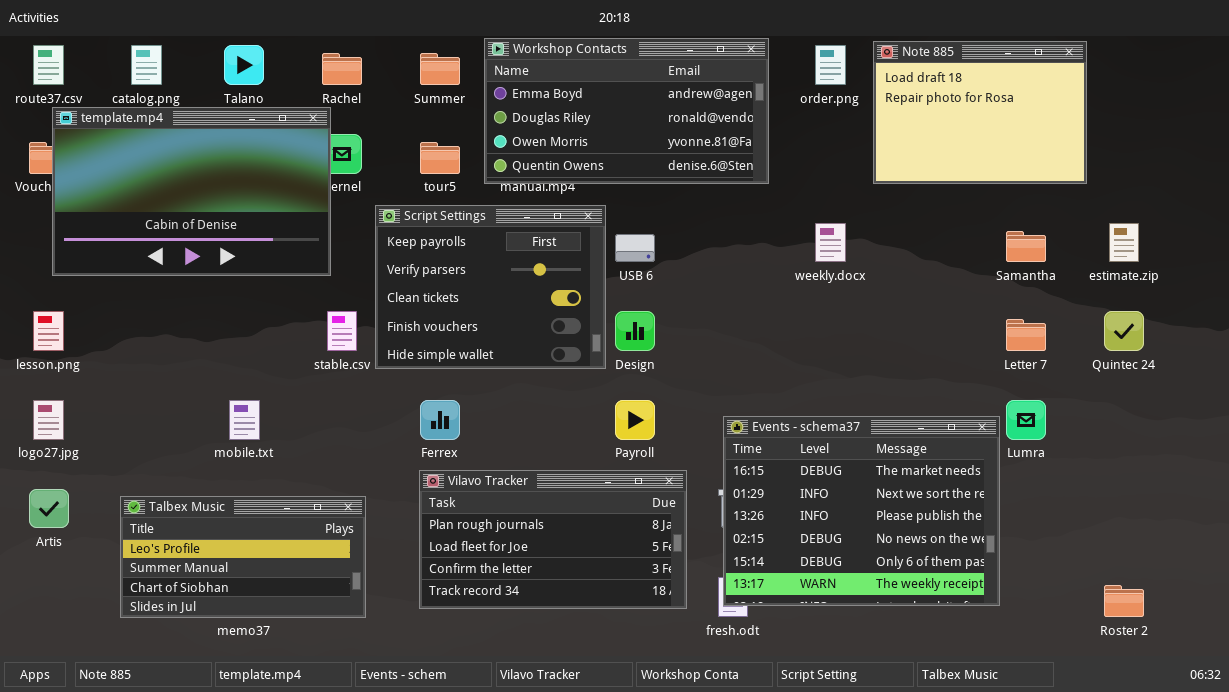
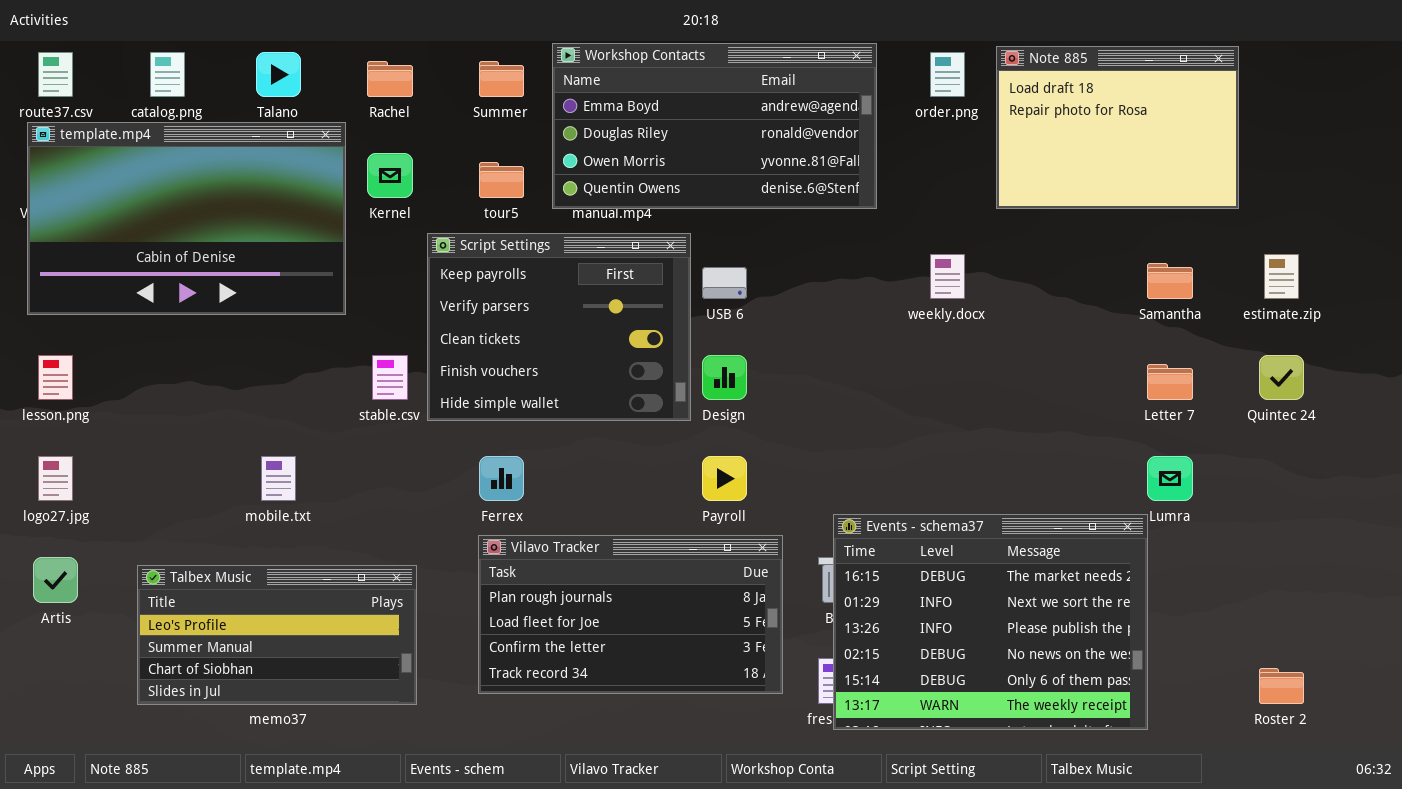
template.mp4: [52,107,331,276] -> [27,122,346,315], moved
Events - schema37: [723,416,1000,606] -> [833,514,1148,730], moved

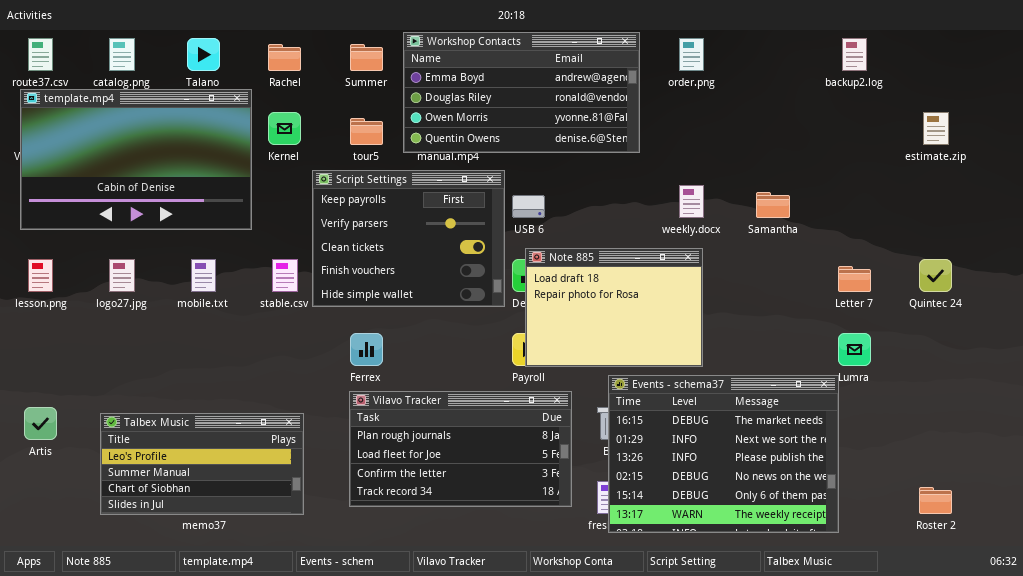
Note 885: [996,46,1239,209] -> [525,248,703,367], moved
estimate.zip: [1264,254,1299,299] -> [923,112,949,145], moved
Samantha: [1147,263,1193,299] -> [756,192,790,218], moved
logo27.jpg: [38,456,73,501] -> [109,259,135,292], moved
mobile.txt: [261,456,296,501] -> [191,259,216,292], moved

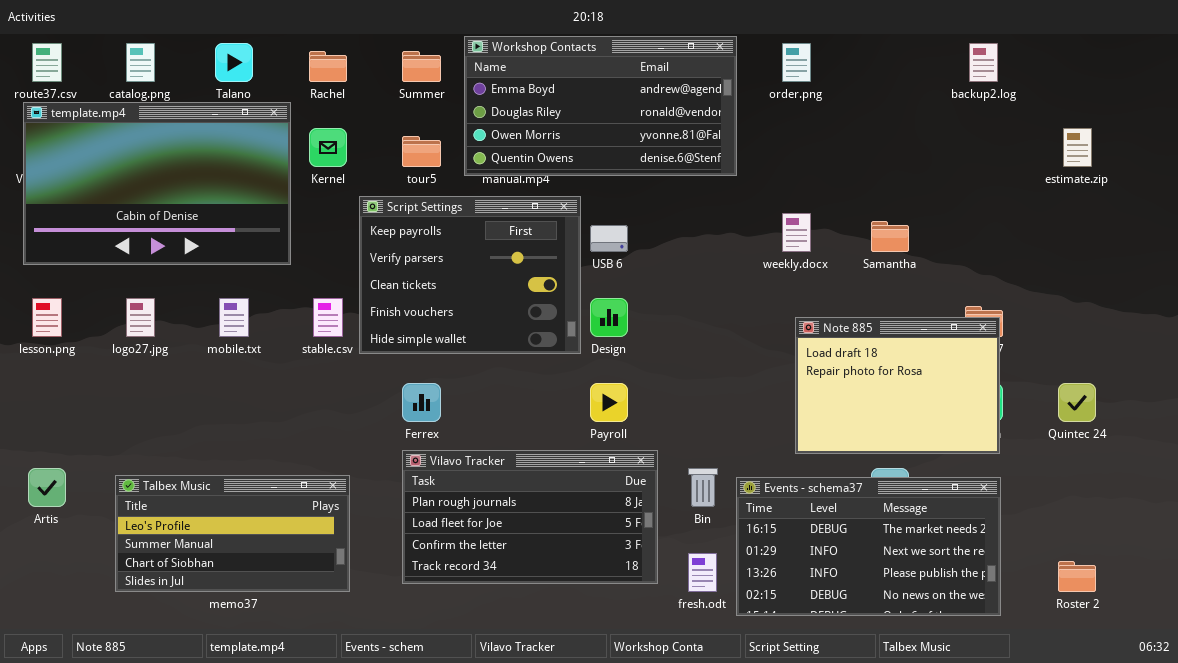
Note 885: [525,248,703,367] -> [795,317,1000,454], moved
Quintec 24: [919,259,952,292] -> [1058,383,1096,422], moved
Events - schema37: [608,375,839,533] -> [736,477,1001,616], moved, resized

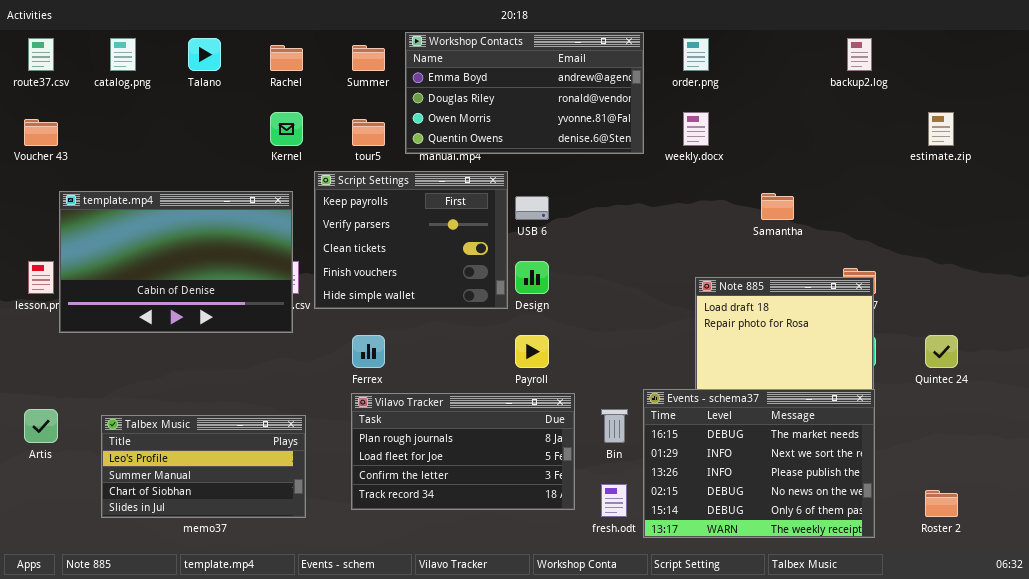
template.mp4: [23,102,291,265] -> [59,191,293,333], moved
weekly.docx: [782,213,811,252] -> [683,112,709,146], moved
Events - schema37: [736,477,1001,616] -> [643,389,875,538], resized

